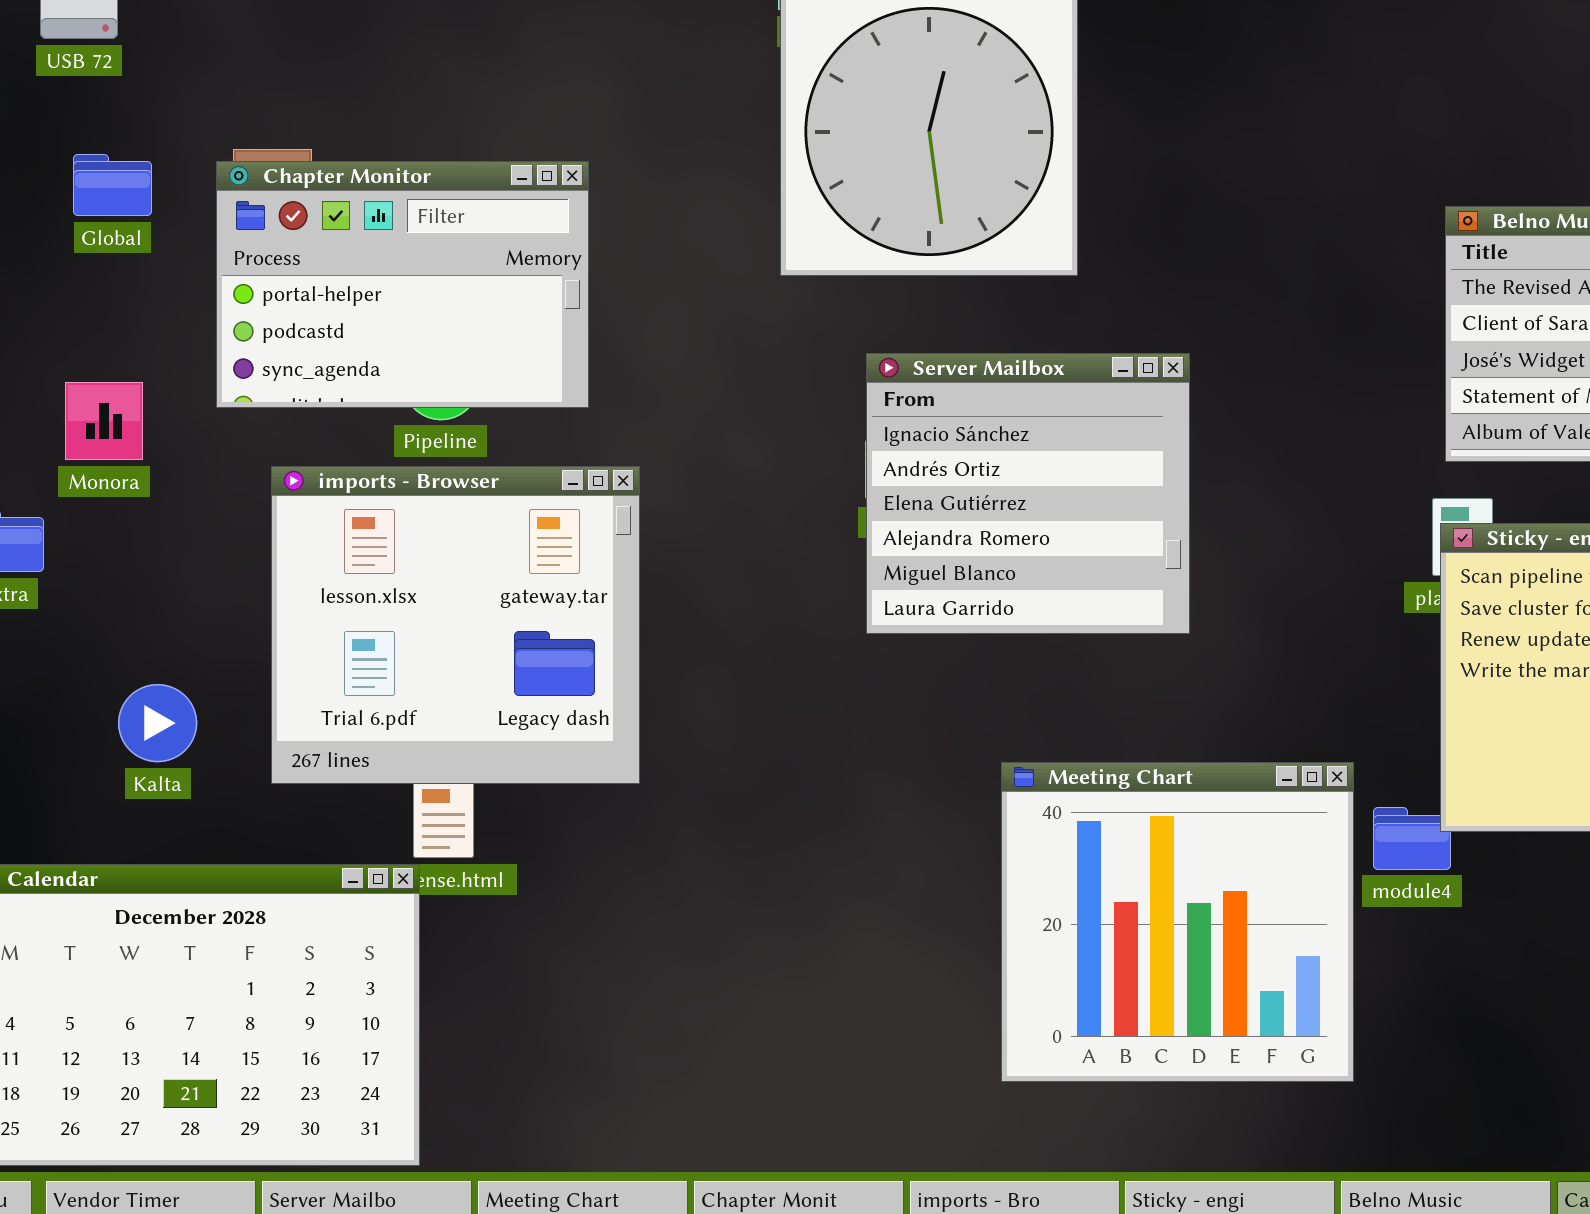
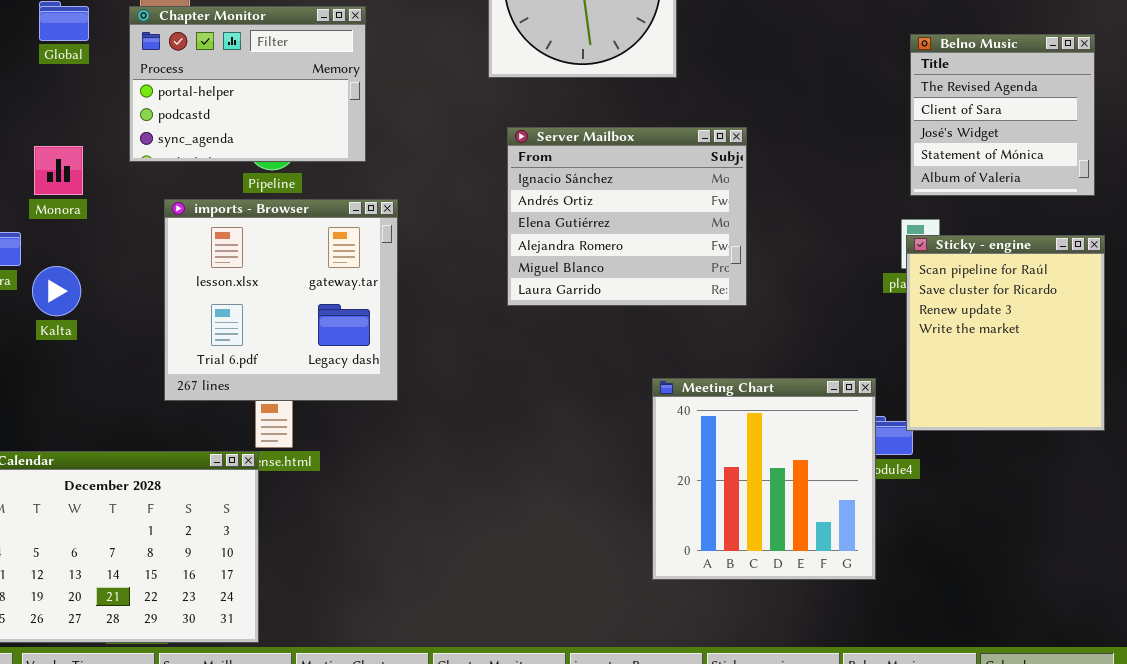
Server Mailbox: [866,353,1190,634] -> [507,127,747,306], resized
Kalta: [118,684,197,762] -> [32,266,81,316], moved
Meeting Chart: [1001,762,1354,1082] -> [652,378,876,580], moved

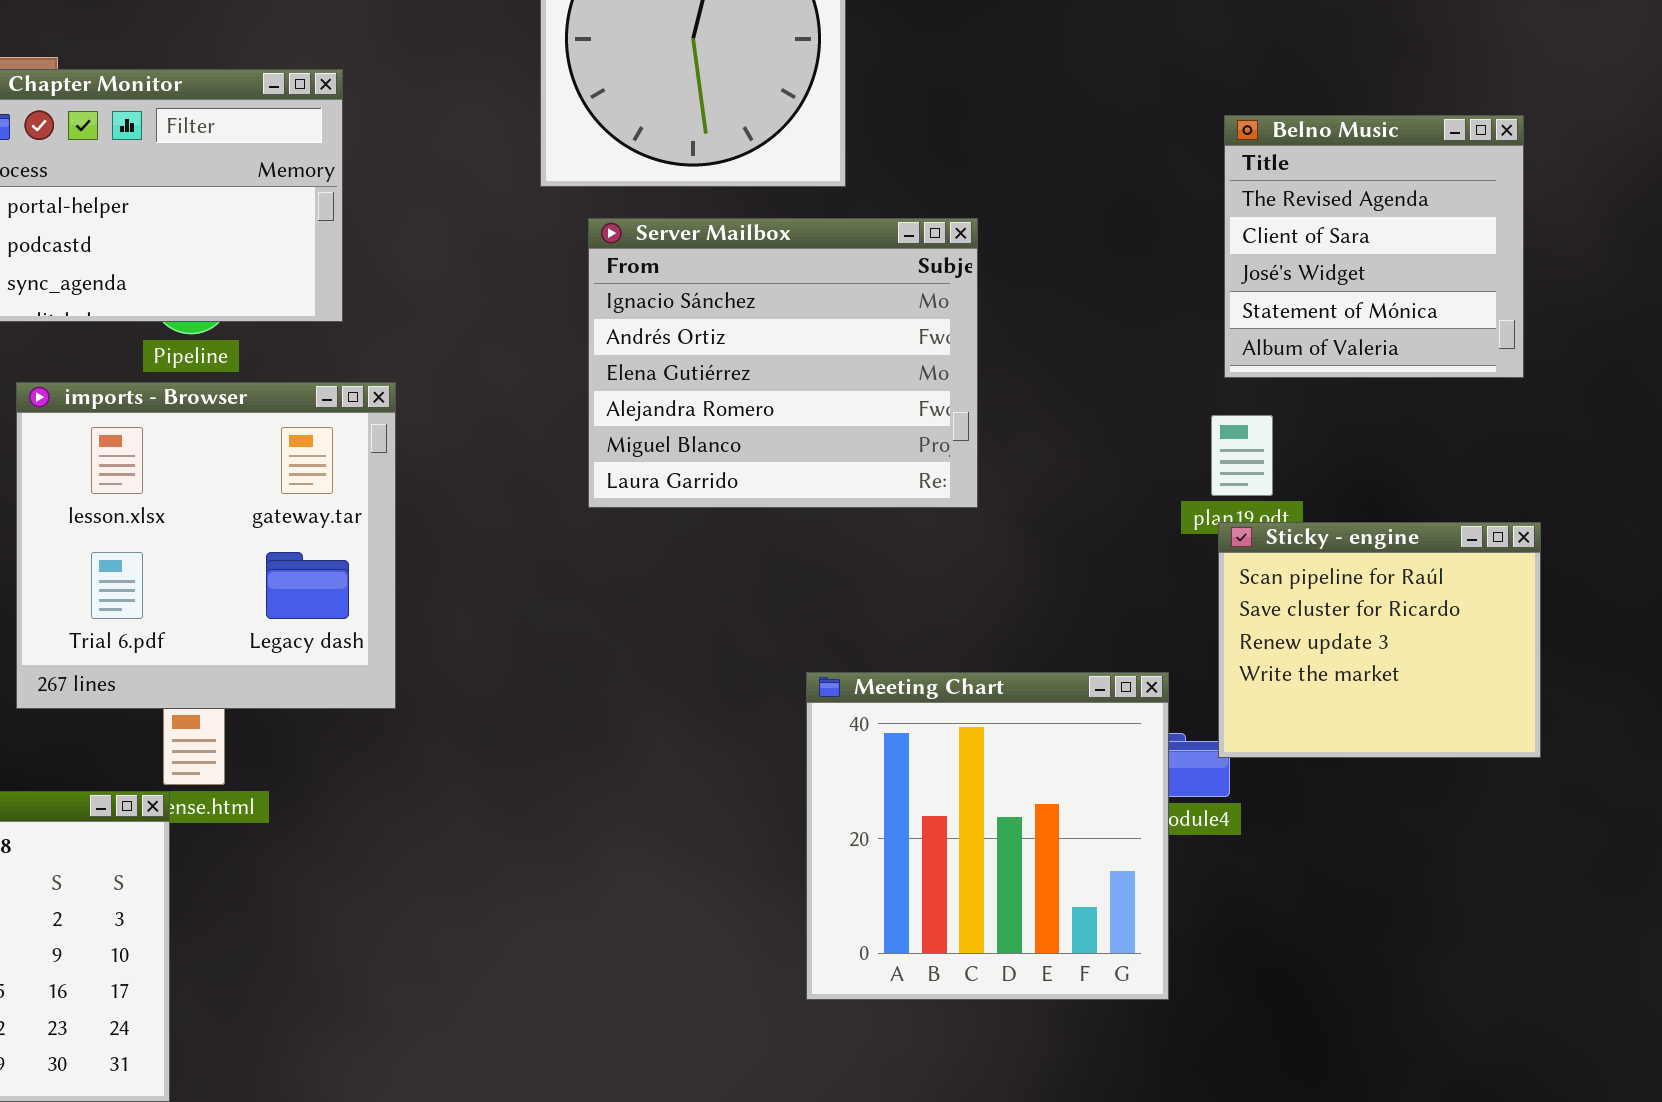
Server Mailbox: [507,127,747,306] -> [588,218,978,508], moved
Sticky - engine: [906,235,1105,431] -> [1218,522,1541,758], resized

